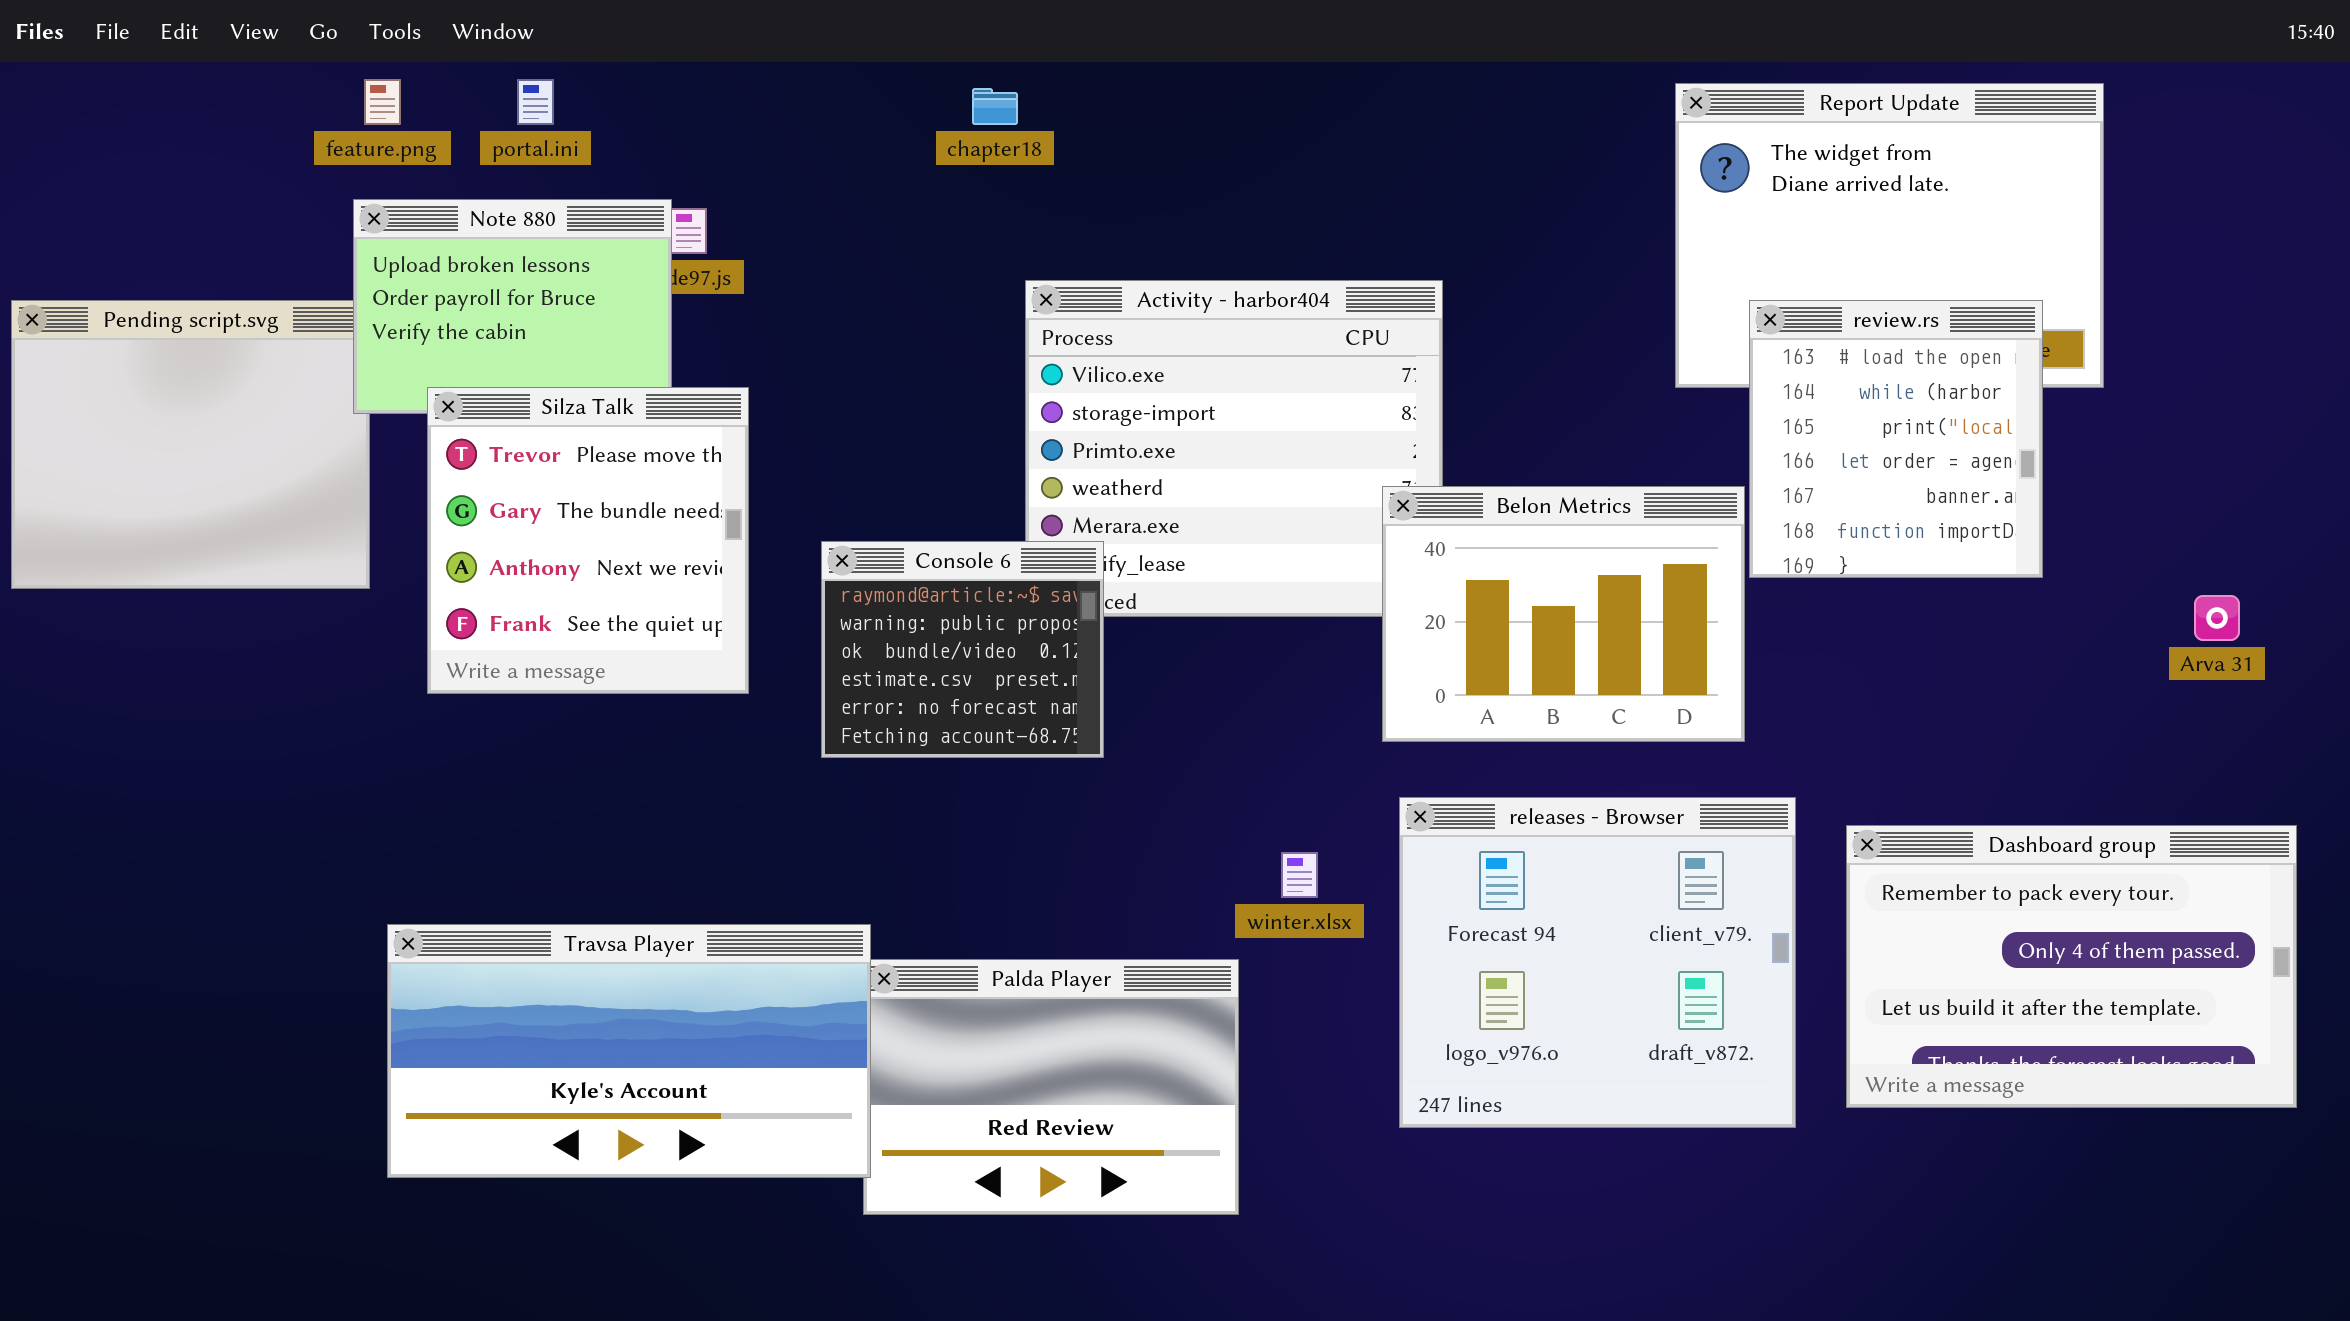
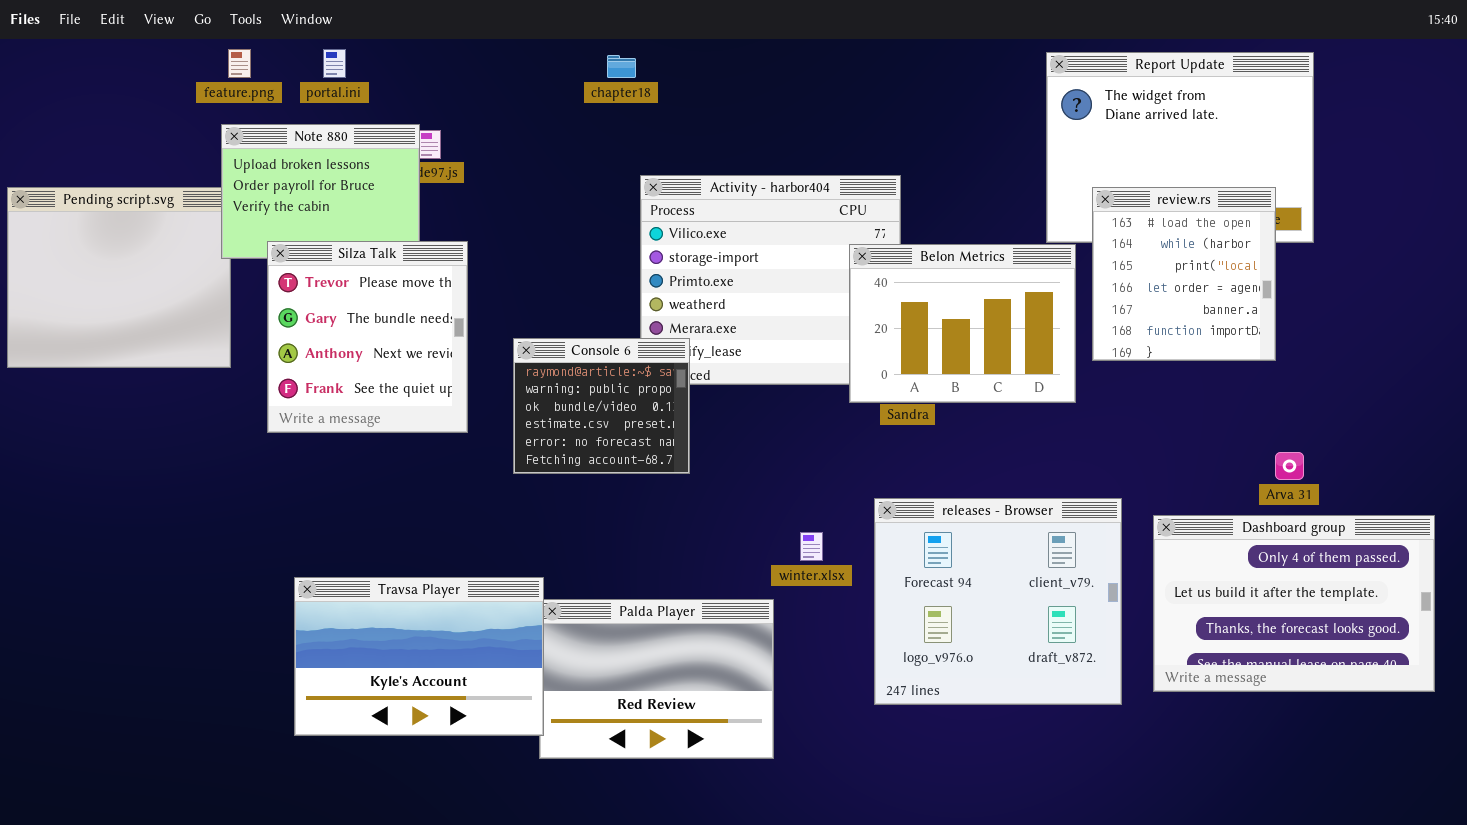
Belon Metrics: [1382,486,1745,742] -> [849,244,1076,403], moved
Arva 31: [2194,595,2240,641] -> [1275,452,1304,480], moved
Dashboard group: [1846,825,2297,1108] -> [1153,515,1435,692], scrolled down 1 row
Travsa Player: [387,924,871,1178] -> [294,577,544,736], resized

